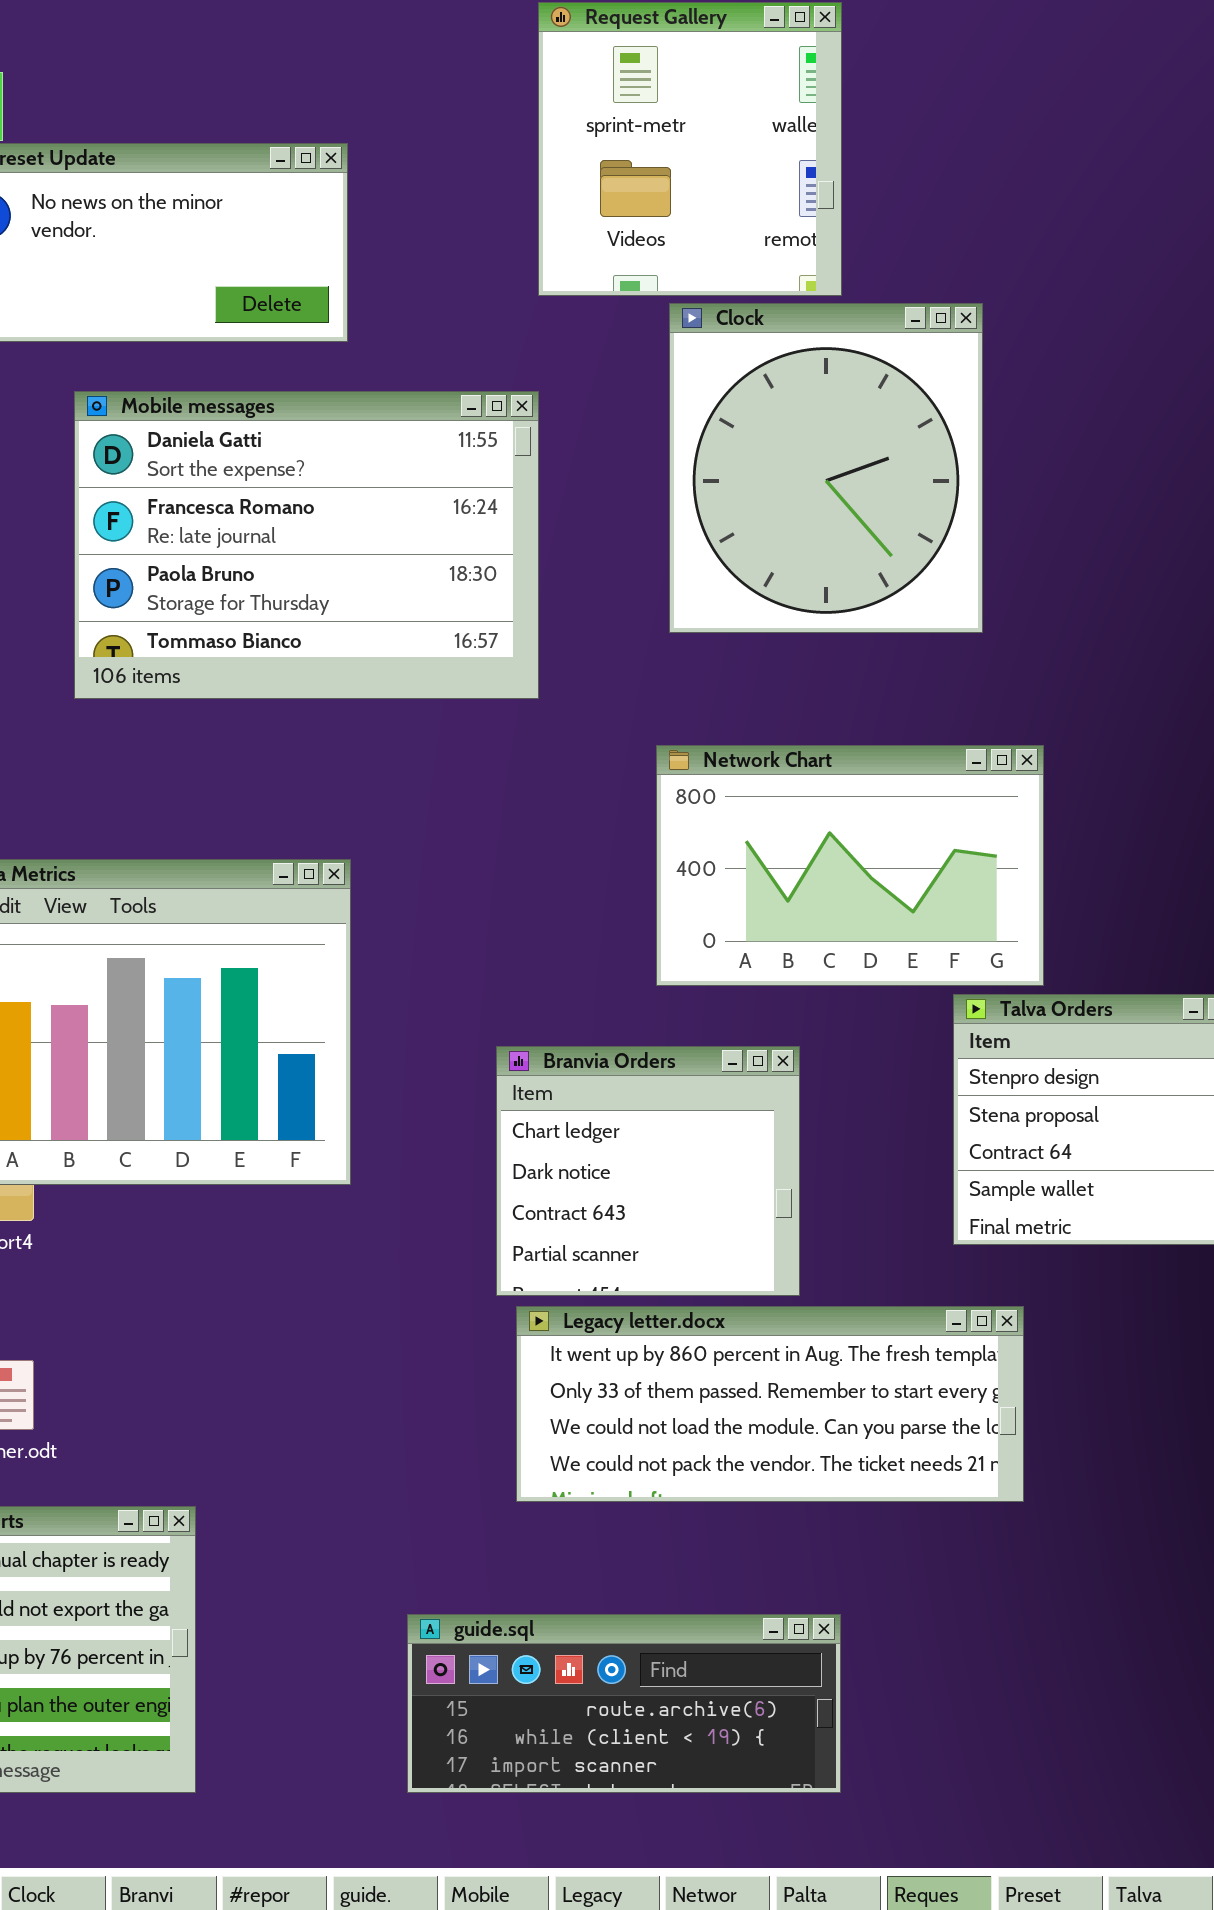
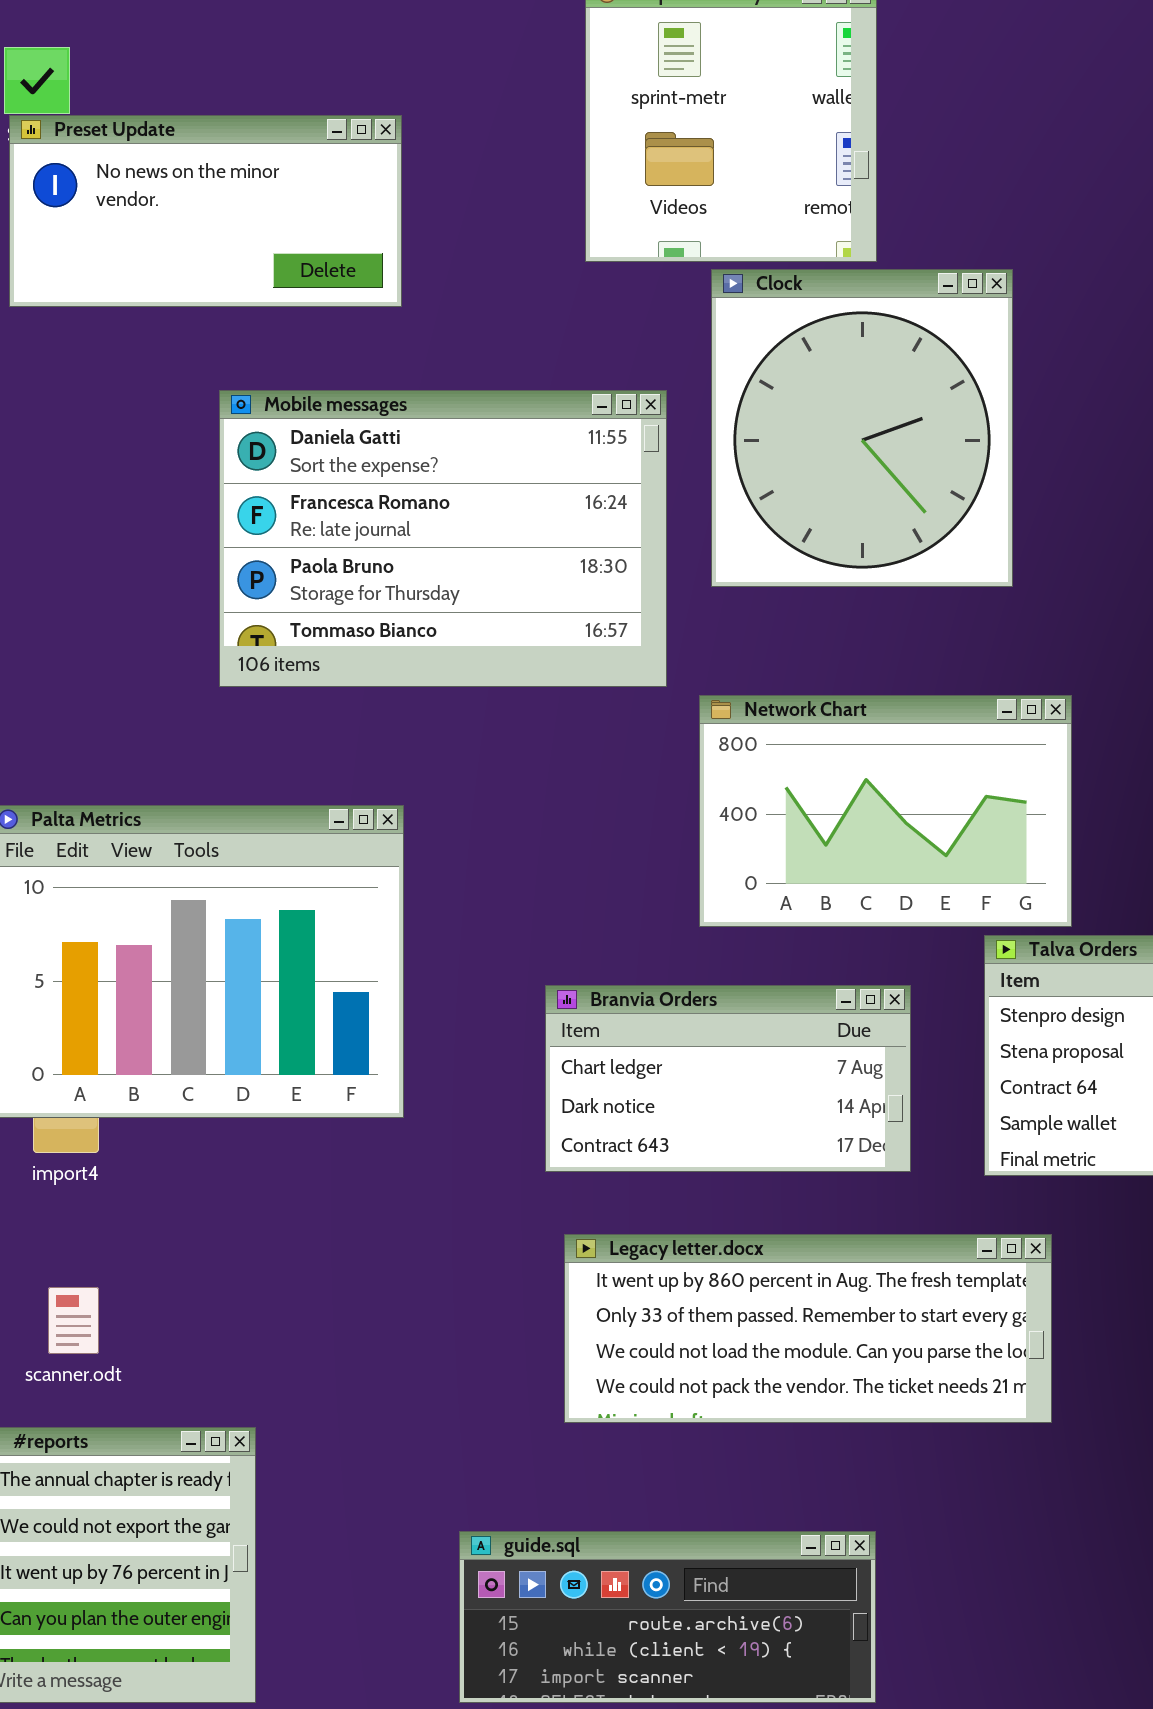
Mobile messages: [74,391,539,699] -> [219,390,667,687], moved
Branvia Orders: [496,1046,800,1296] -> [545,985,911,1172], resized

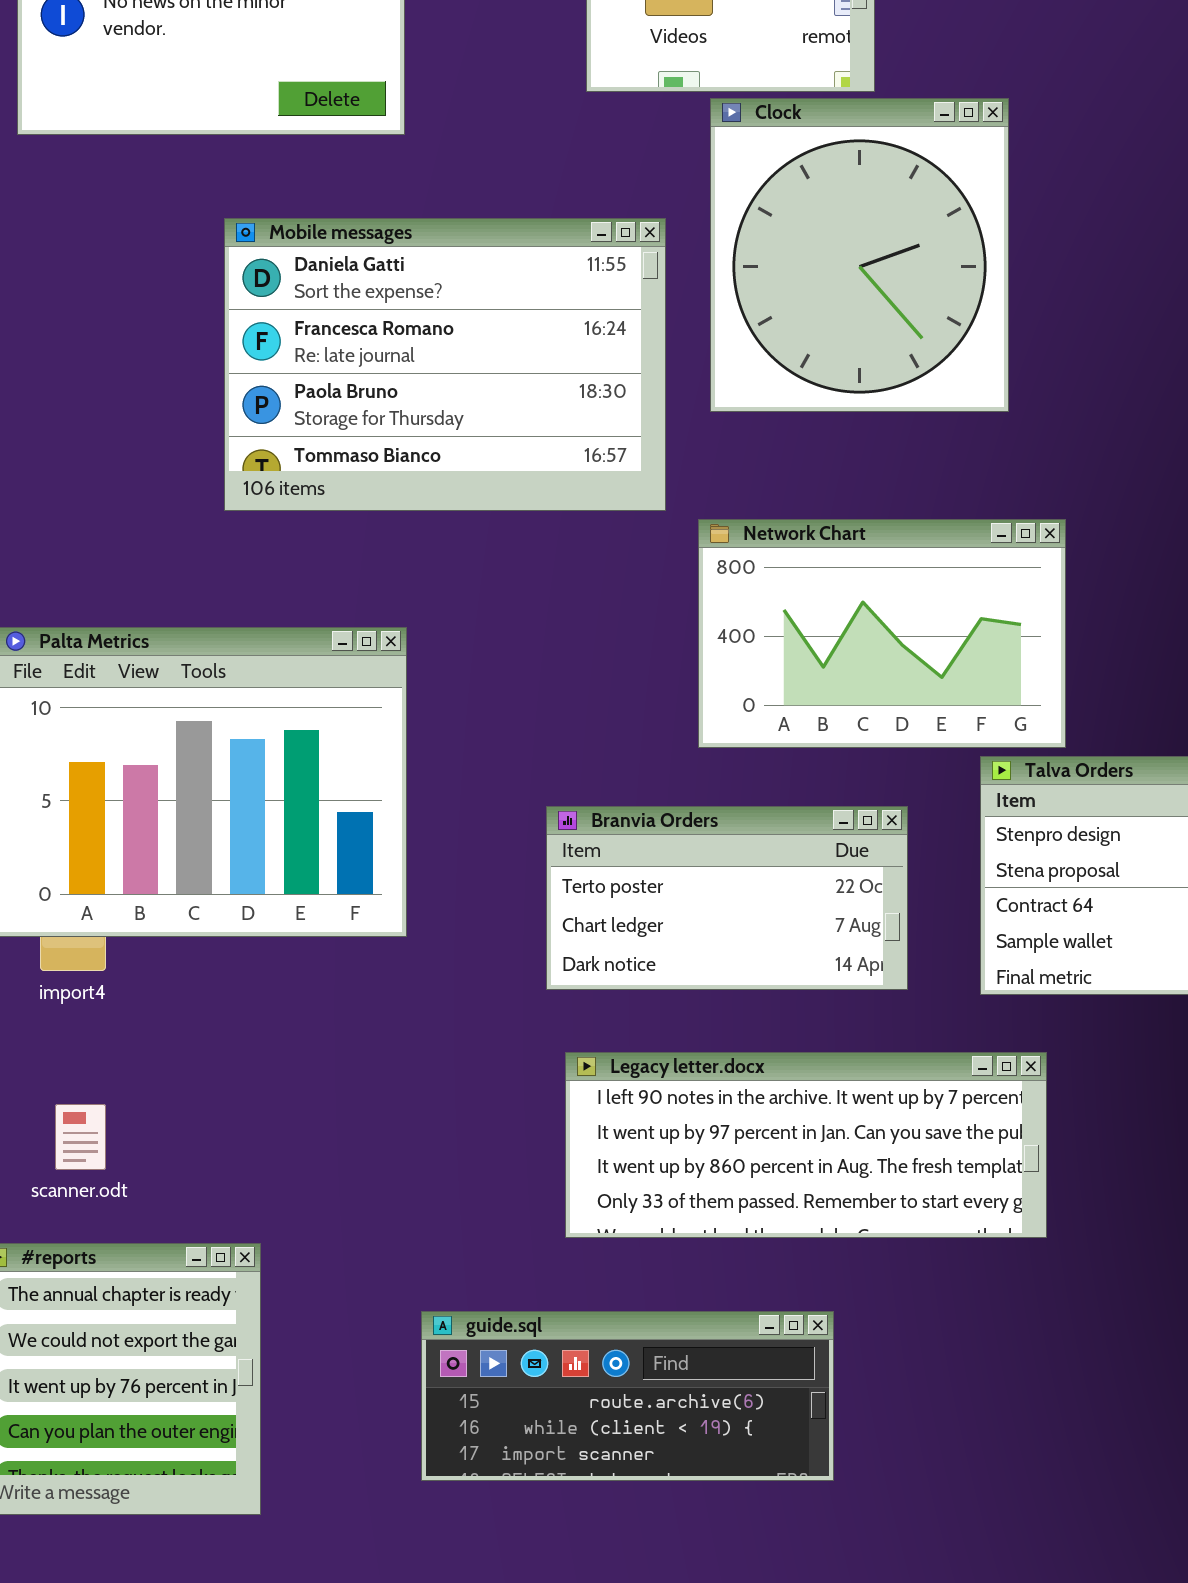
Branvia Orders: [545,985,911,1172] -> [546,806,908,990], scrolled up 1 row
Legacy letter.docx: [564,1234,1052,1423] -> [565,1052,1047,1238], scrolled up 2 rows
guide.sql: [459,1531,876,1703] -> [421,1311,834,1481], moved

